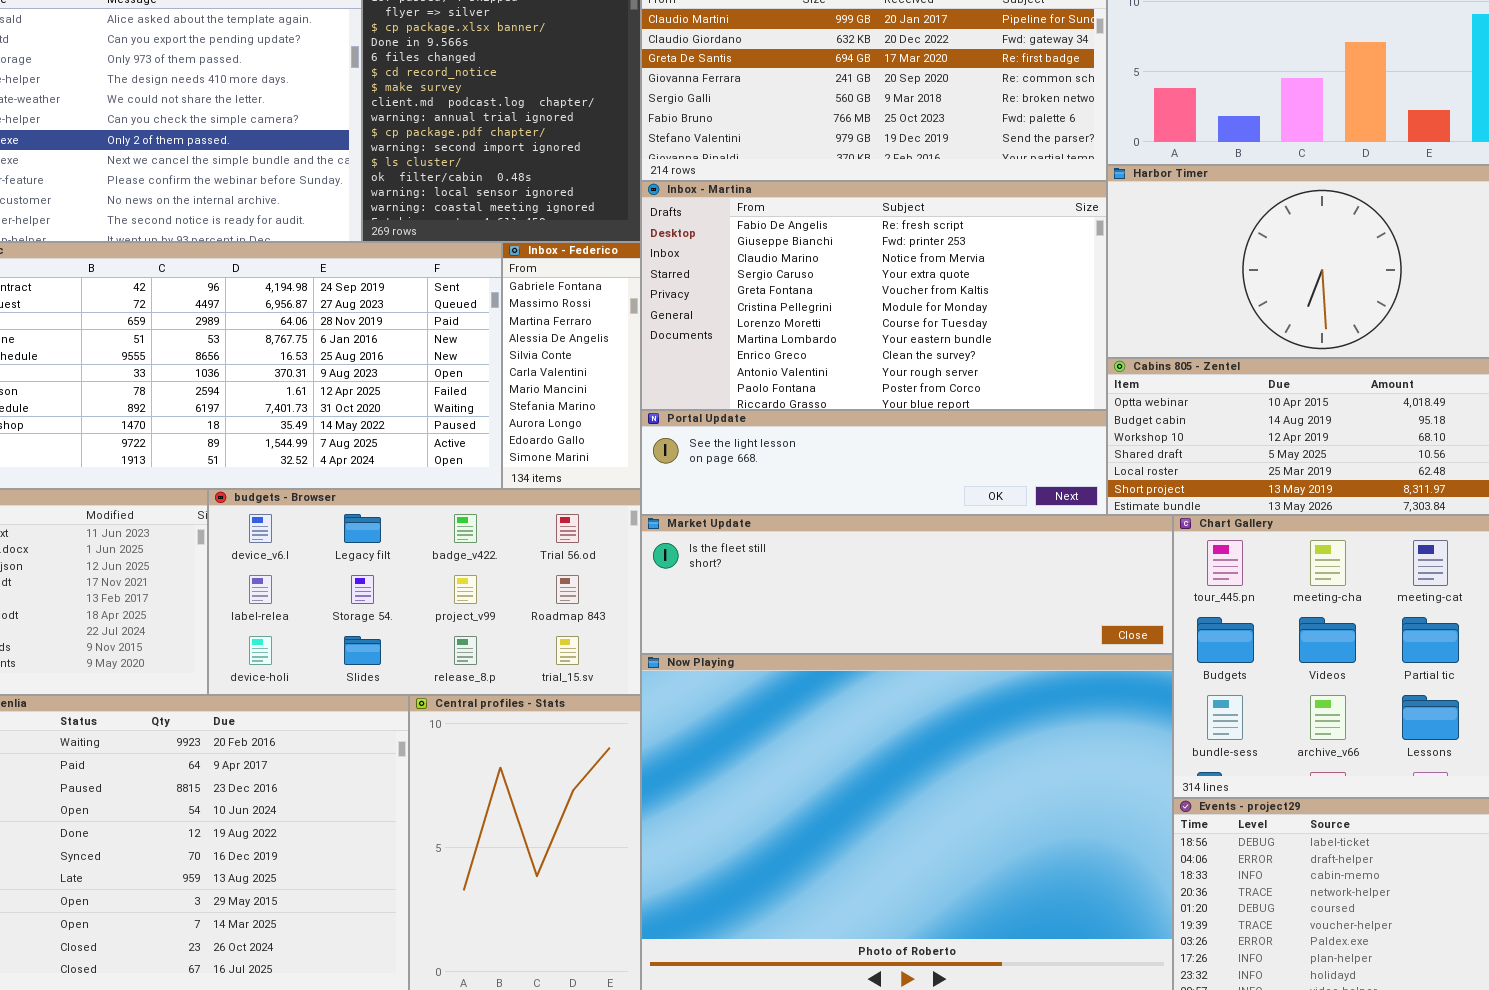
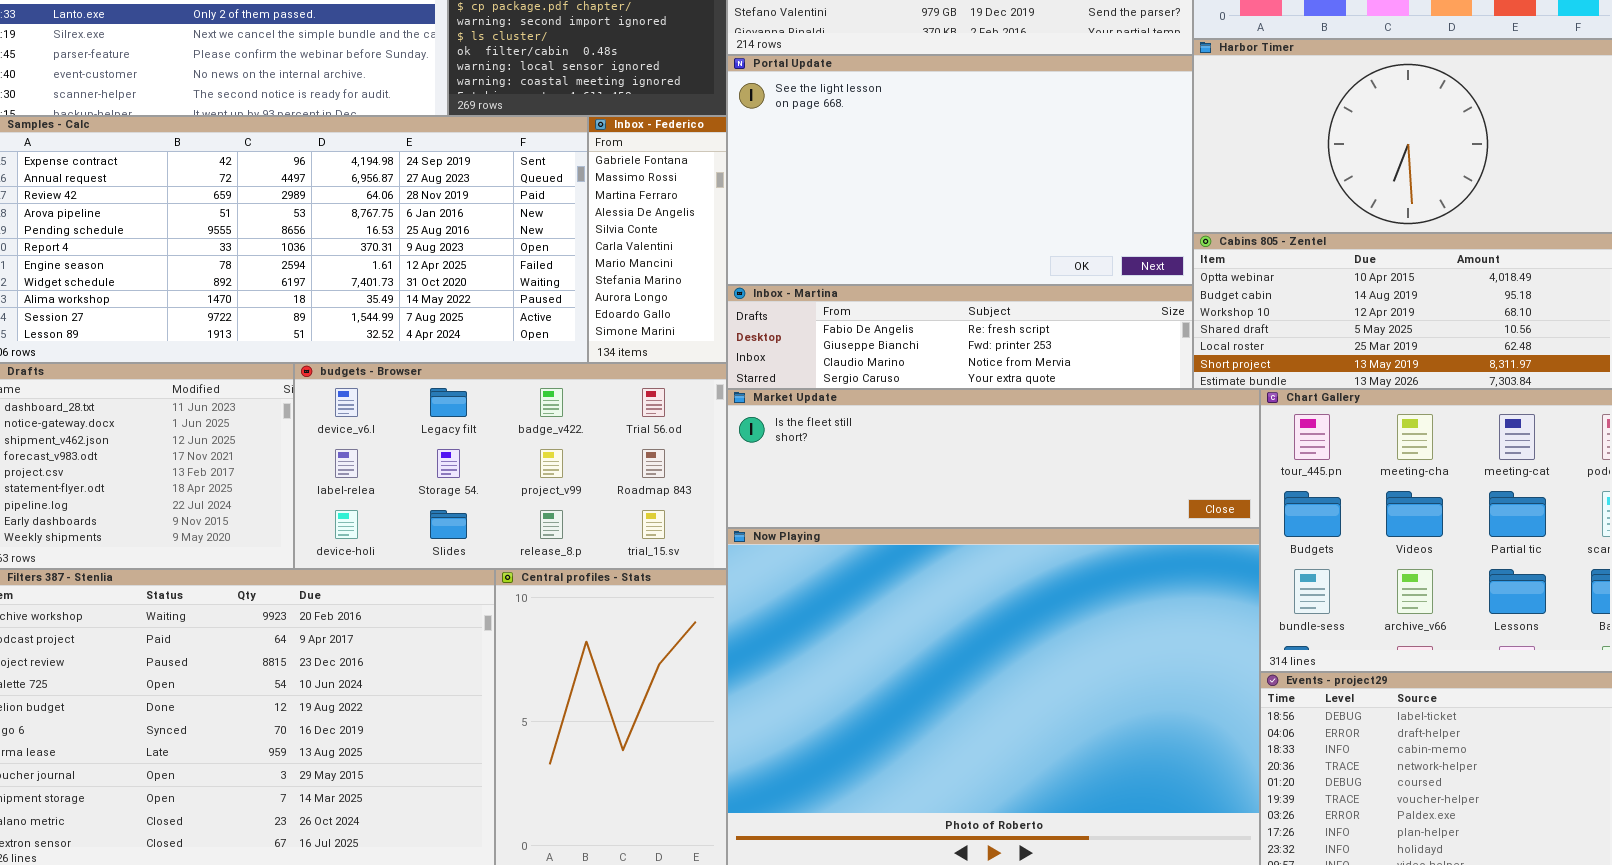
Inbox - Martina: [641,181,1107,410] -> [727,285,1193,389], moved, resized
Portal Update: [641,410,1107,515] -> [727,55,1193,285], moved, resized

